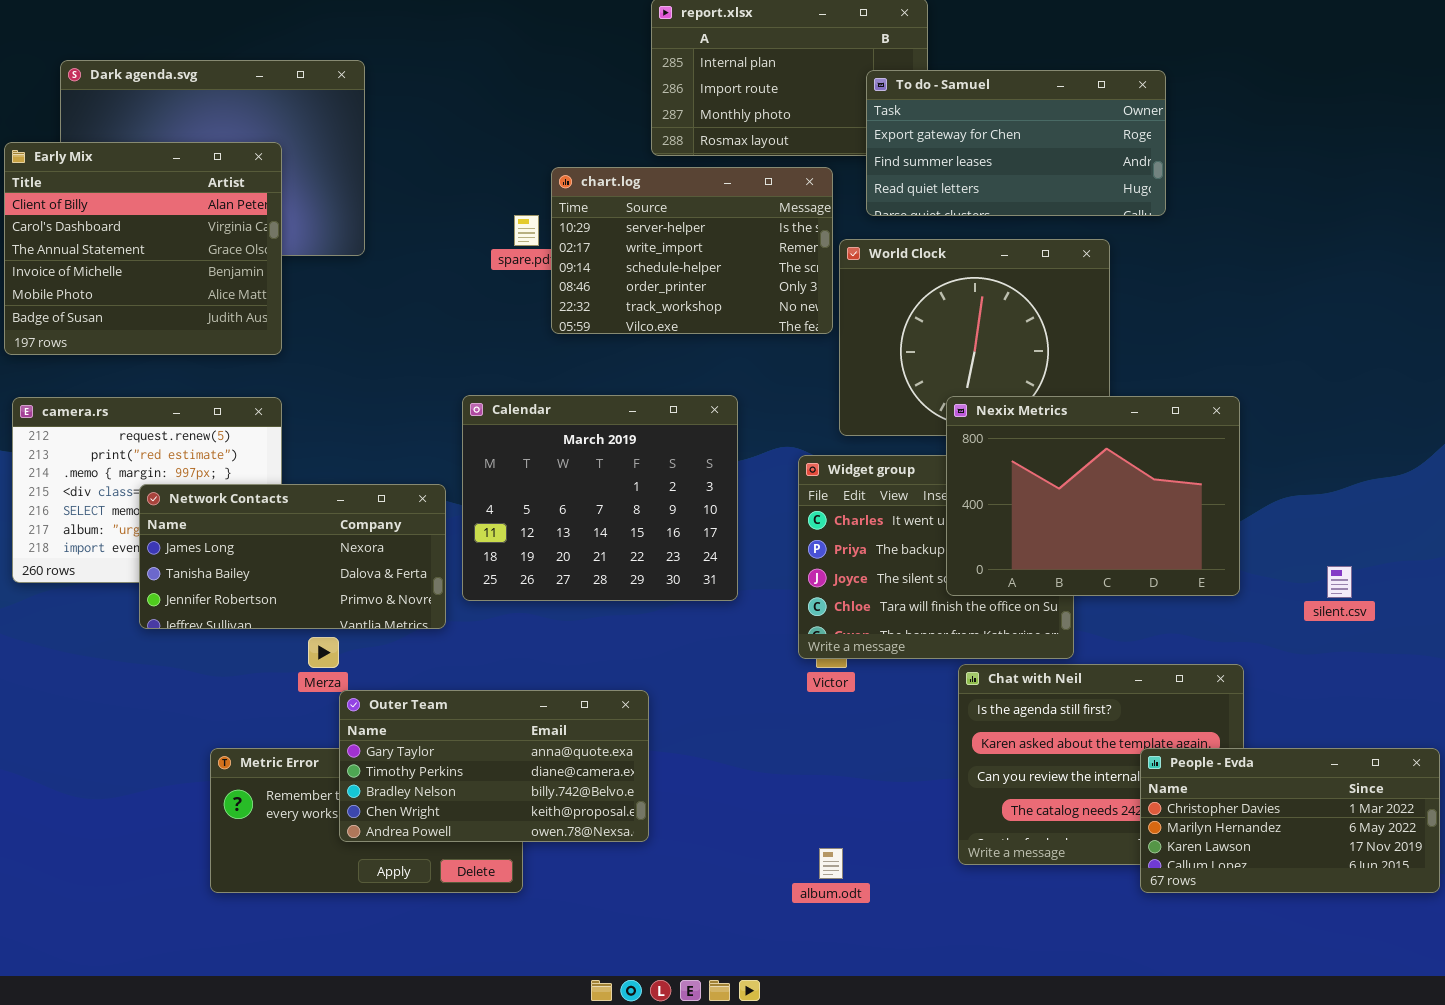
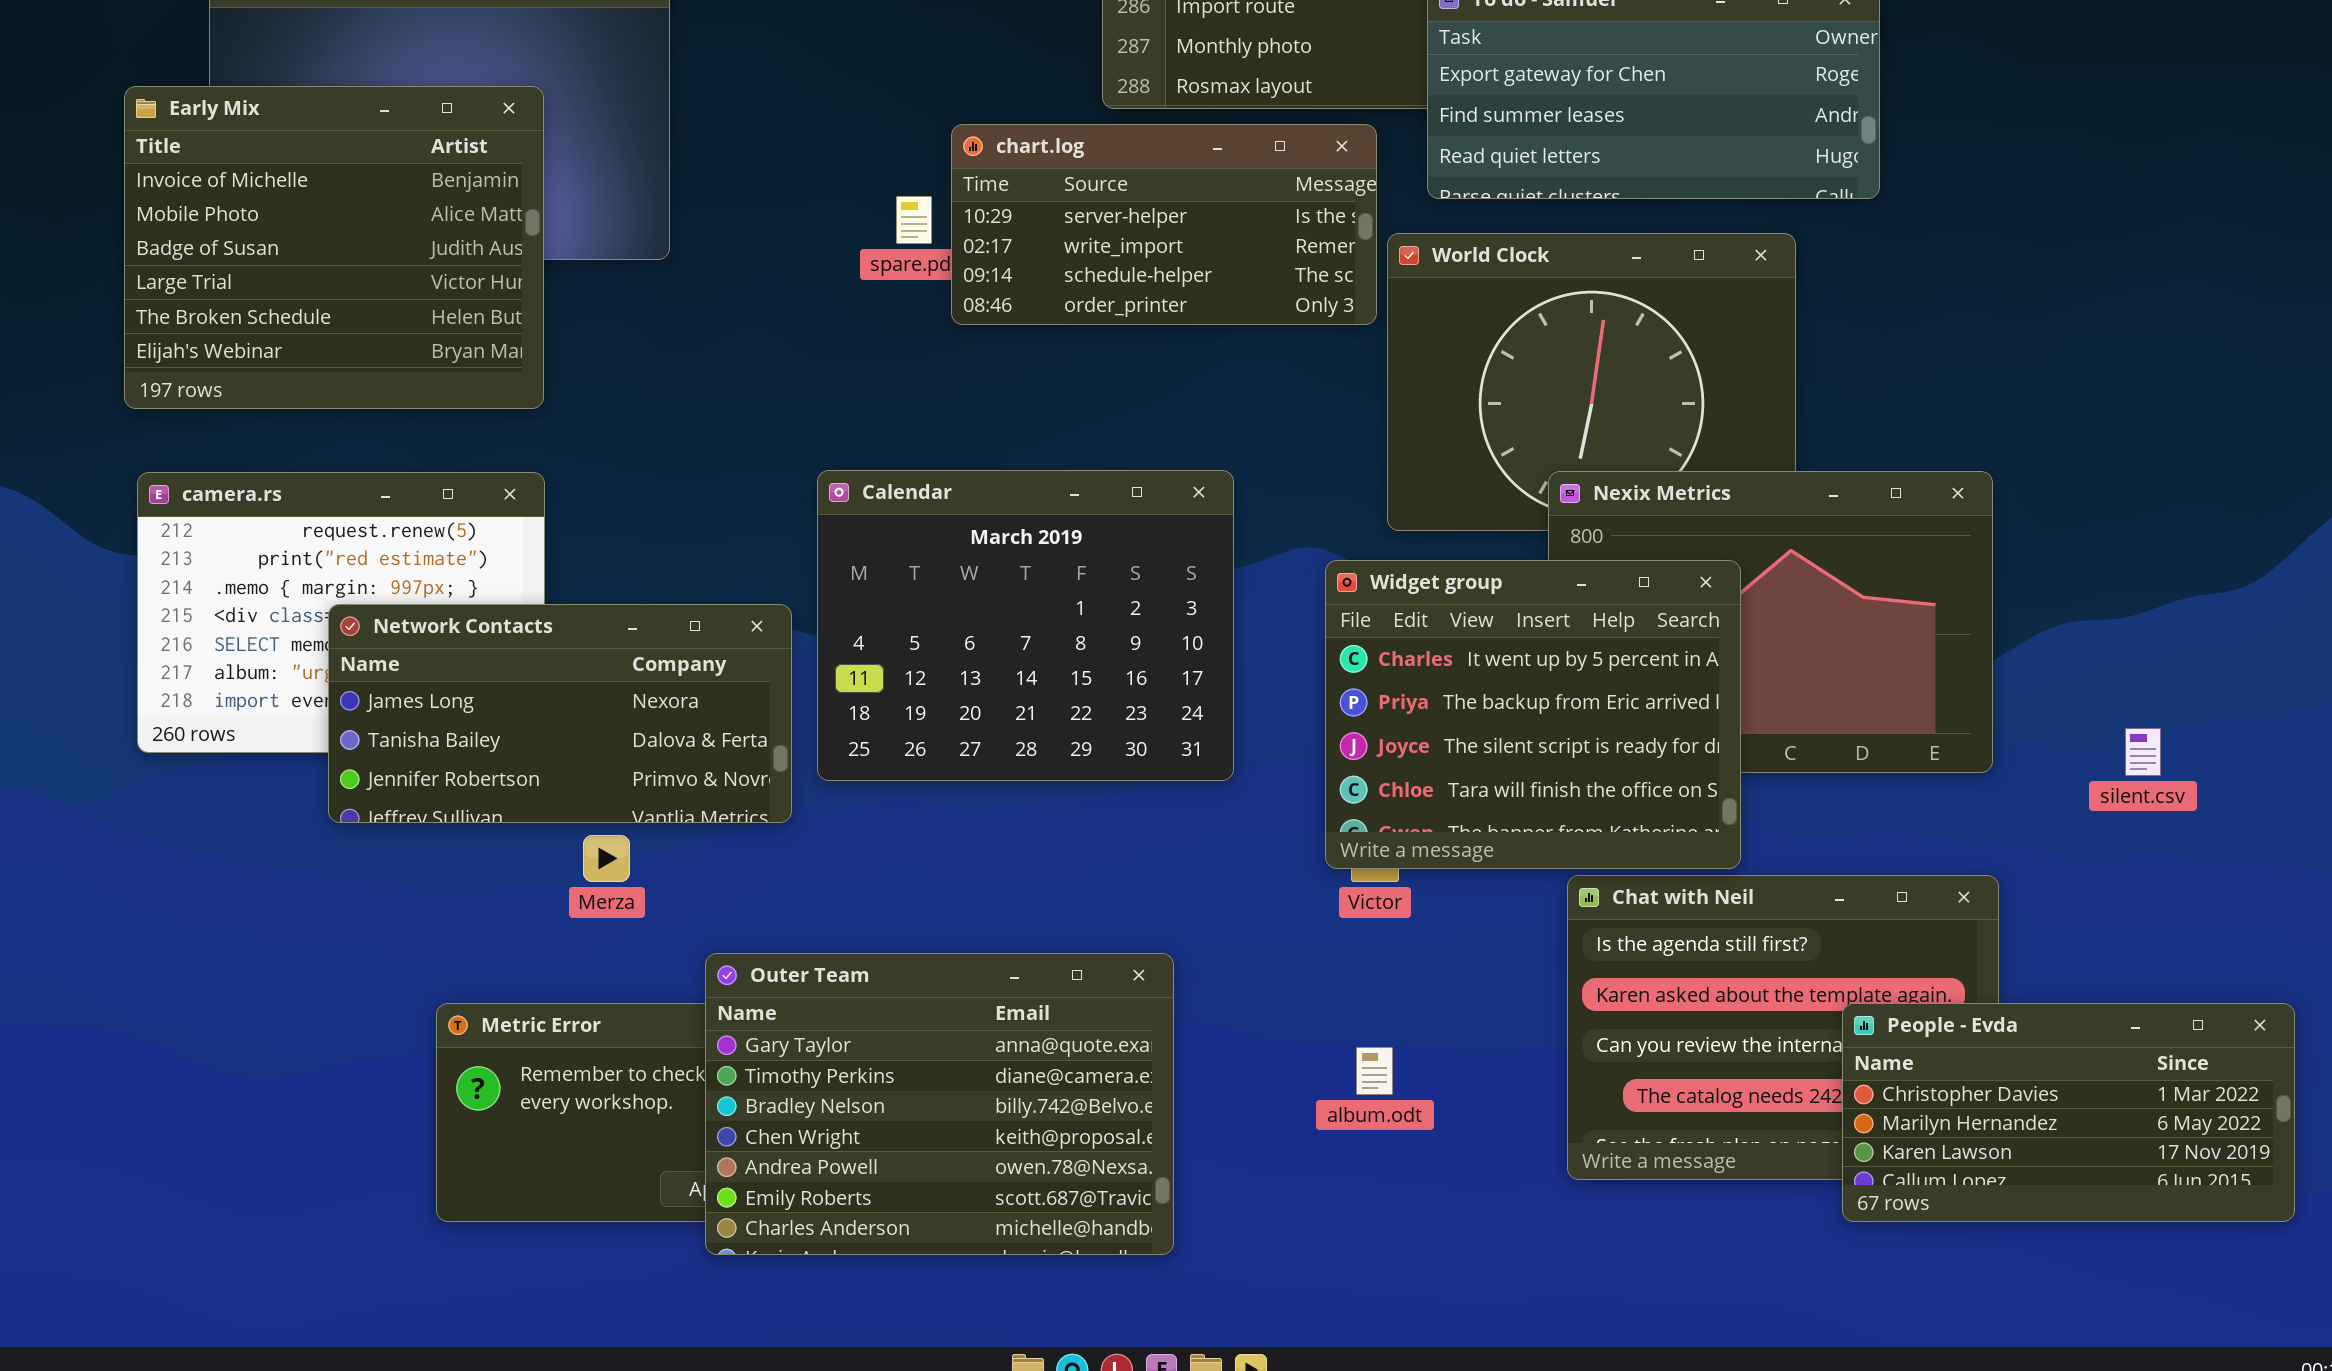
Early Mix: [4,142,282,355] -> [124,86,544,409], scrolled down 3 rows
chart.log: [551,167,833,334] -> [951,124,1377,325], resized
Widget group: [798,455,1074,659] -> [1325,560,1741,869], raised
Outer Team: [339,690,649,842] -> [705,953,1174,1255], moved, resized
album.odt: [819,848,843,879] -> [1356,1047,1393,1095], moved

